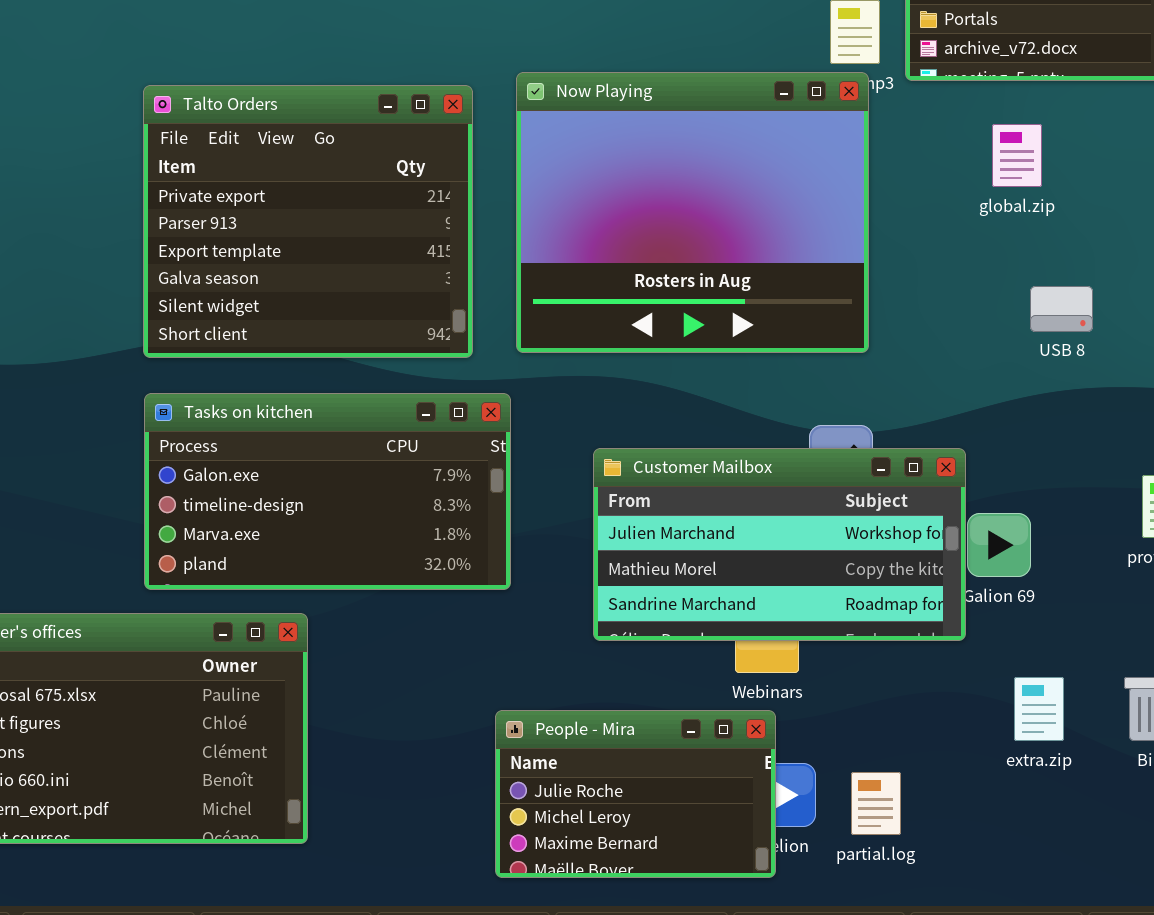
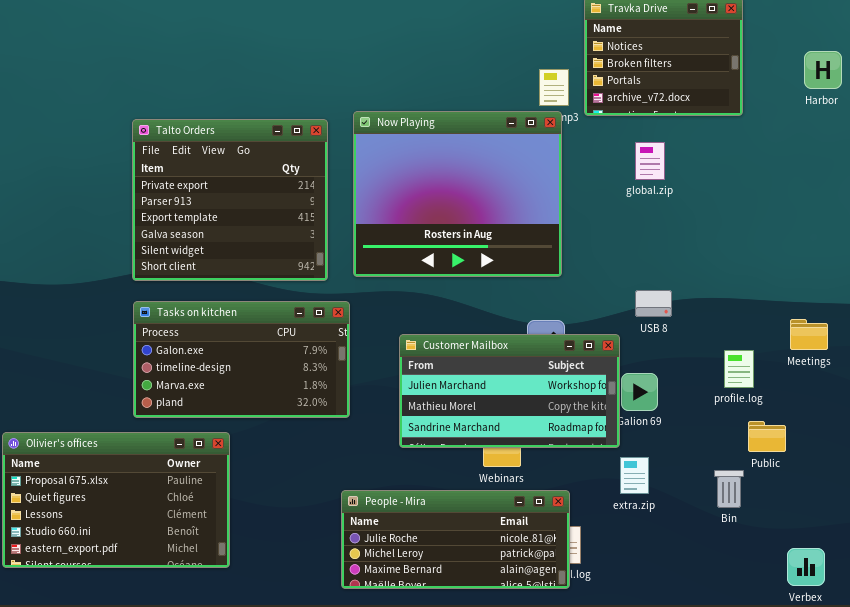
USB 8: [1030,286,1093,332] -> [635,290,672,317], moved
extra.zip: [1014,677,1064,741] -> [620,457,649,494], moved
People - Mira: [495,710,776,878] -> [341,490,570,589], resized

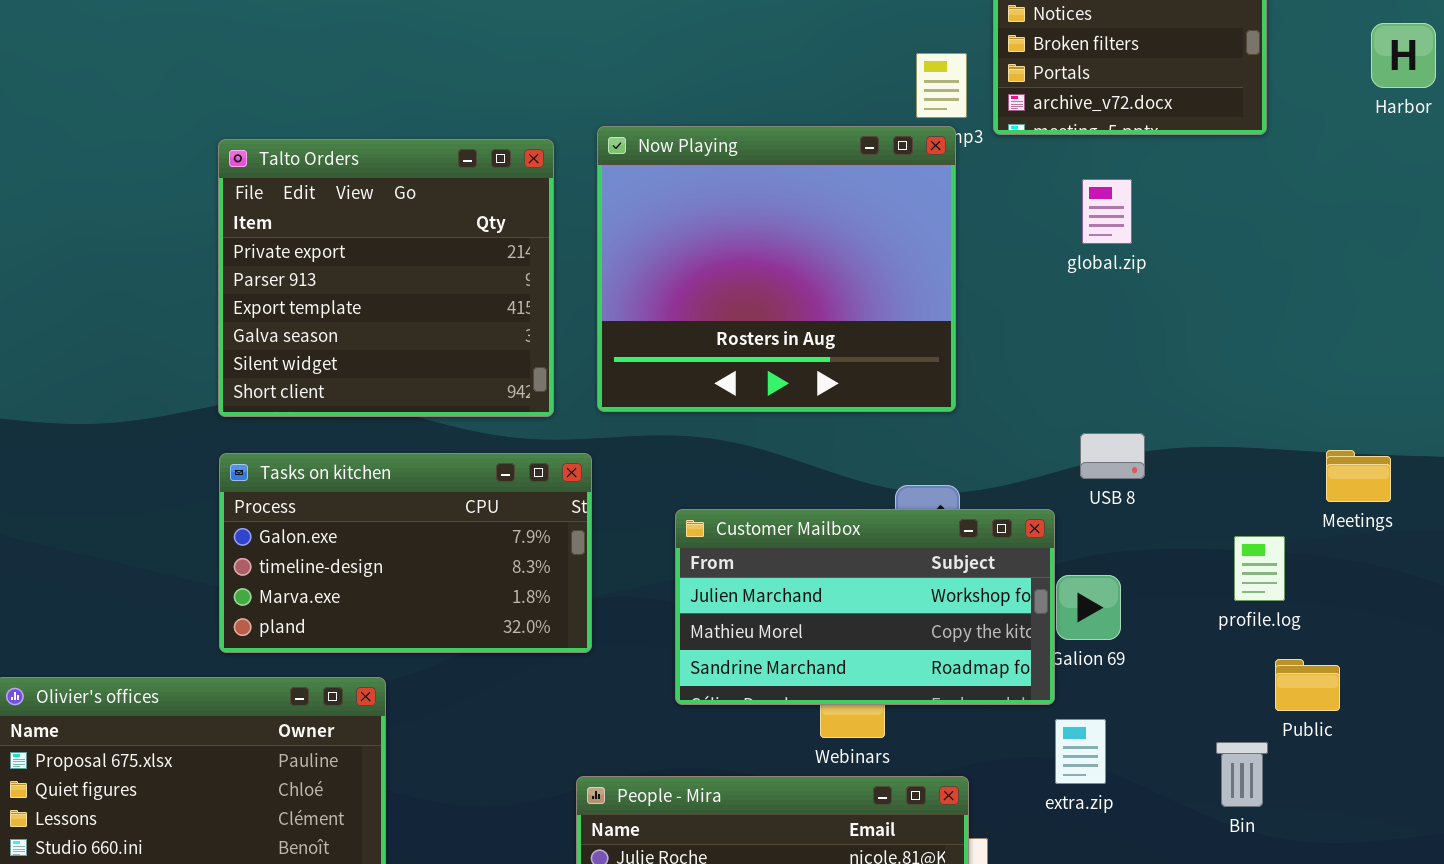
Meetings: [790,319,828,350] -> [1326,450,1391,502], moved

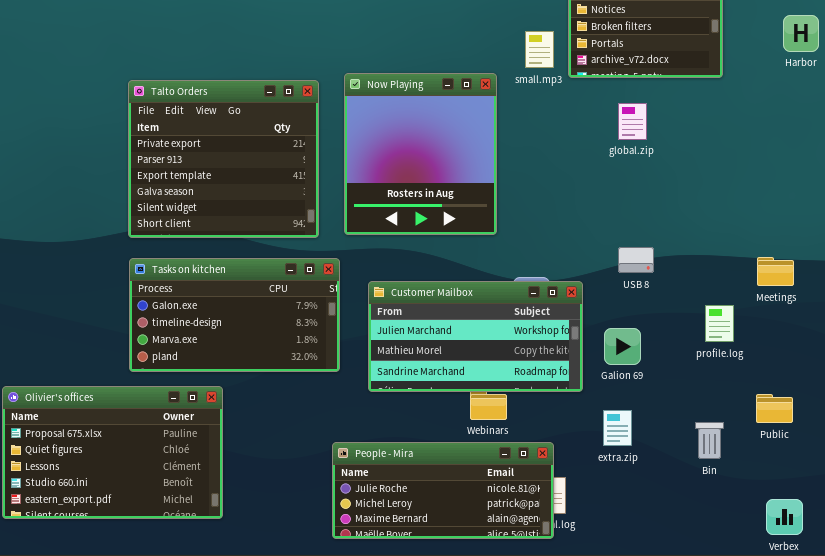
Now Playing: [597,126,956,412] -> [344,73,497,235], resized
Customer Mailbox: [675,509,1055,705] -> [368,281,583,392], moved
Public: [1275,659,1340,711] -> [756,394,793,423], moved

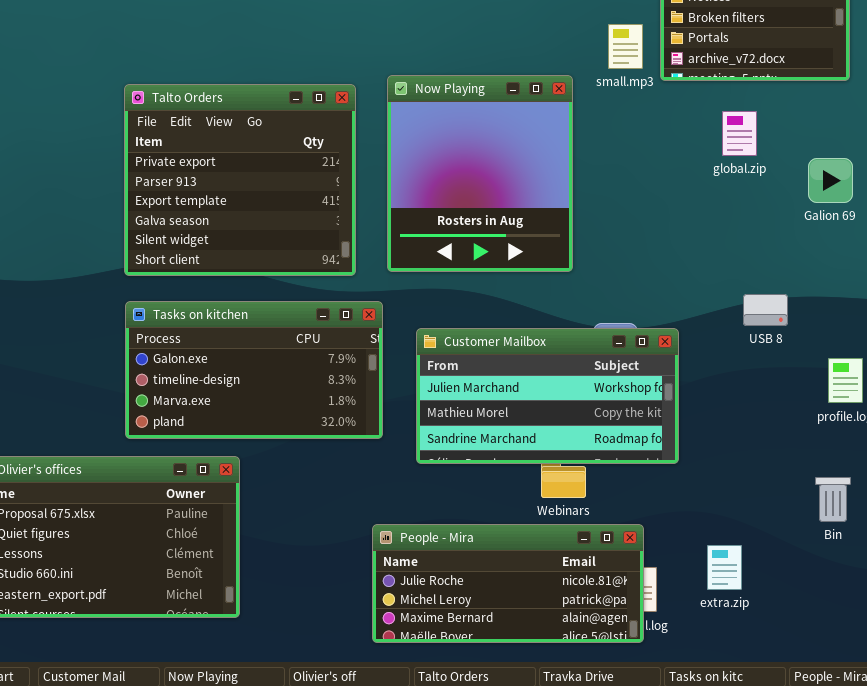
USB 8: [618,247,654,273] -> [743,294,788,326], moved
Galion 69: [604,328,641,365] -> [808,158,853,203], moved
extra.zip: [603,410,632,446] -> [707,545,742,590], moved
Bin: [695,422,724,459] -> [815,477,851,522], moved

